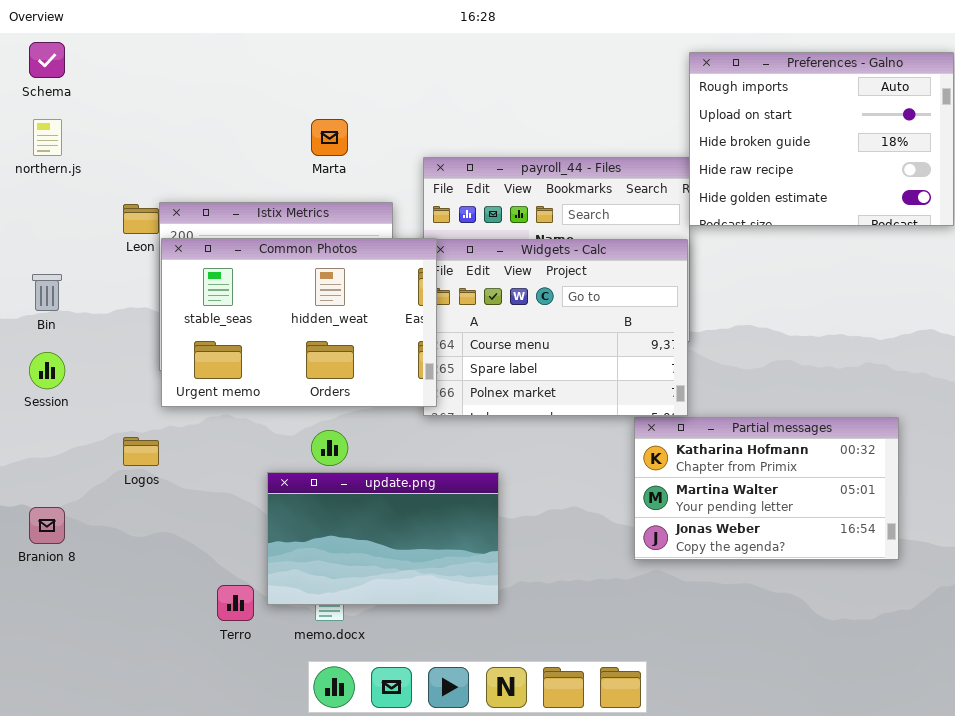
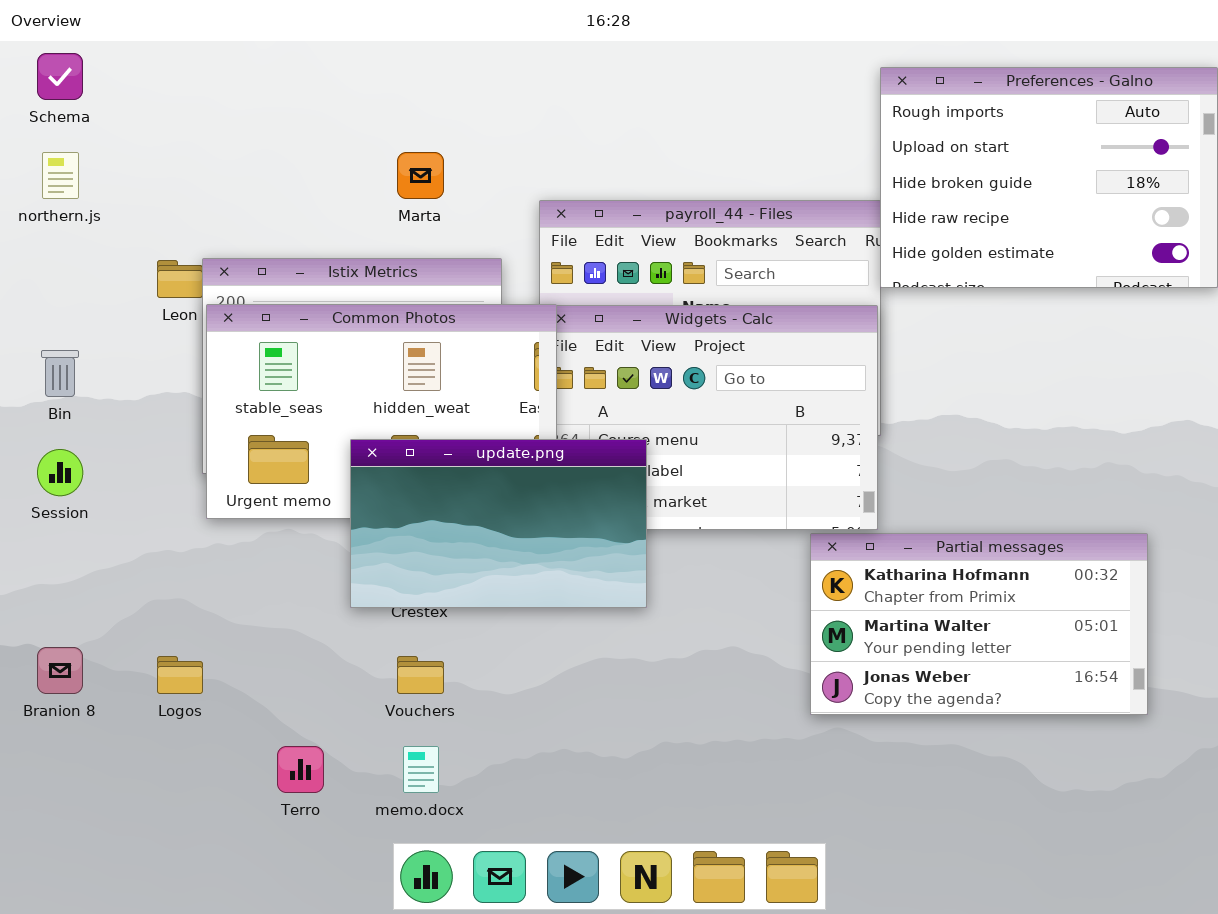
Logos: [123,437,159,466] -> [157,656,203,694], moved
update.png: [267,472,499,605] -> [350,439,647,608], moved

